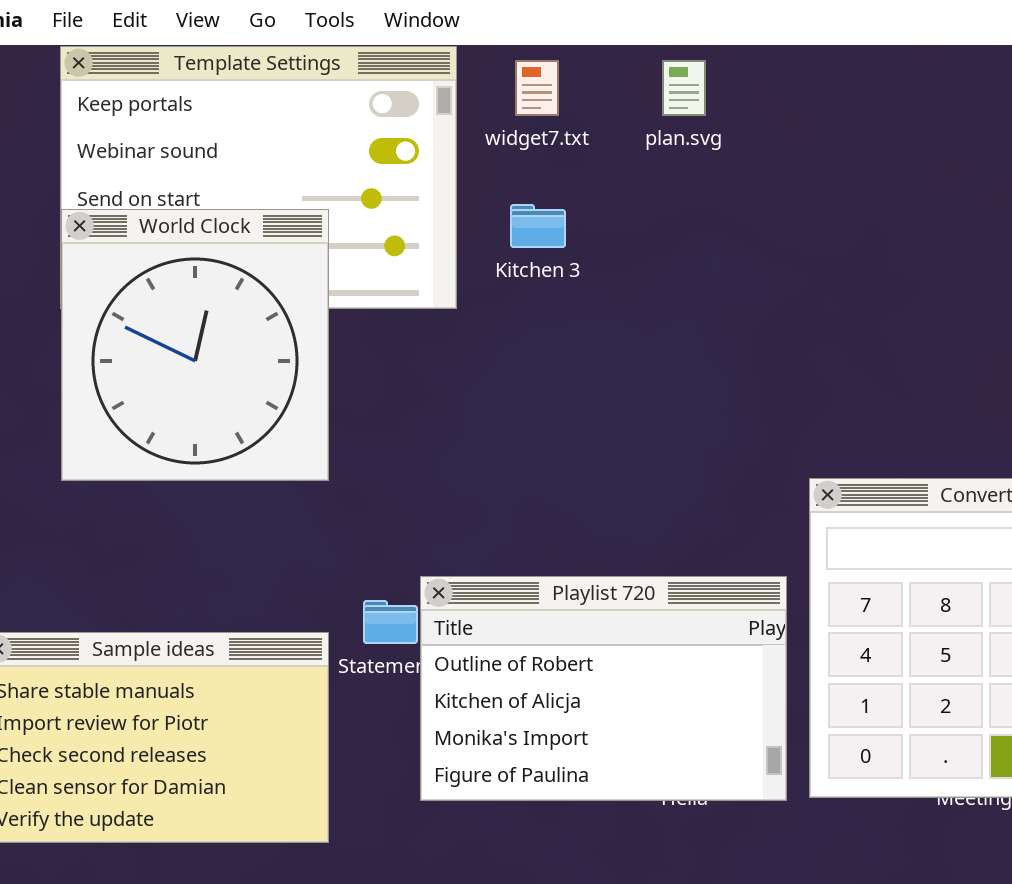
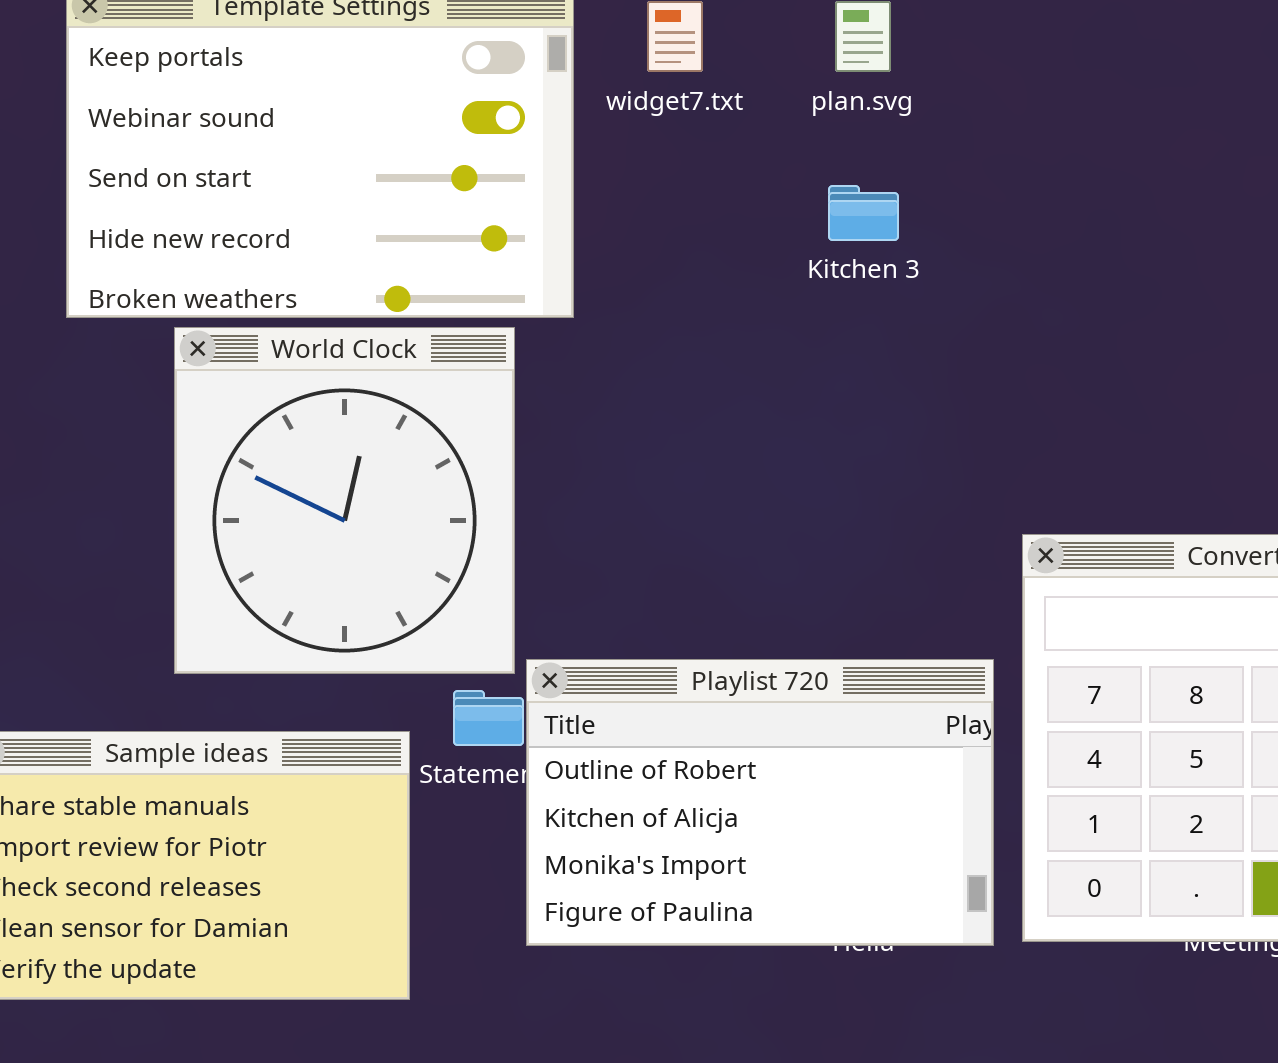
Kitchen 3: [510,204,566,248] -> [828,185,899,241], moved
World Clock: [61,209,329,481] -> [174,327,515,674], moved

